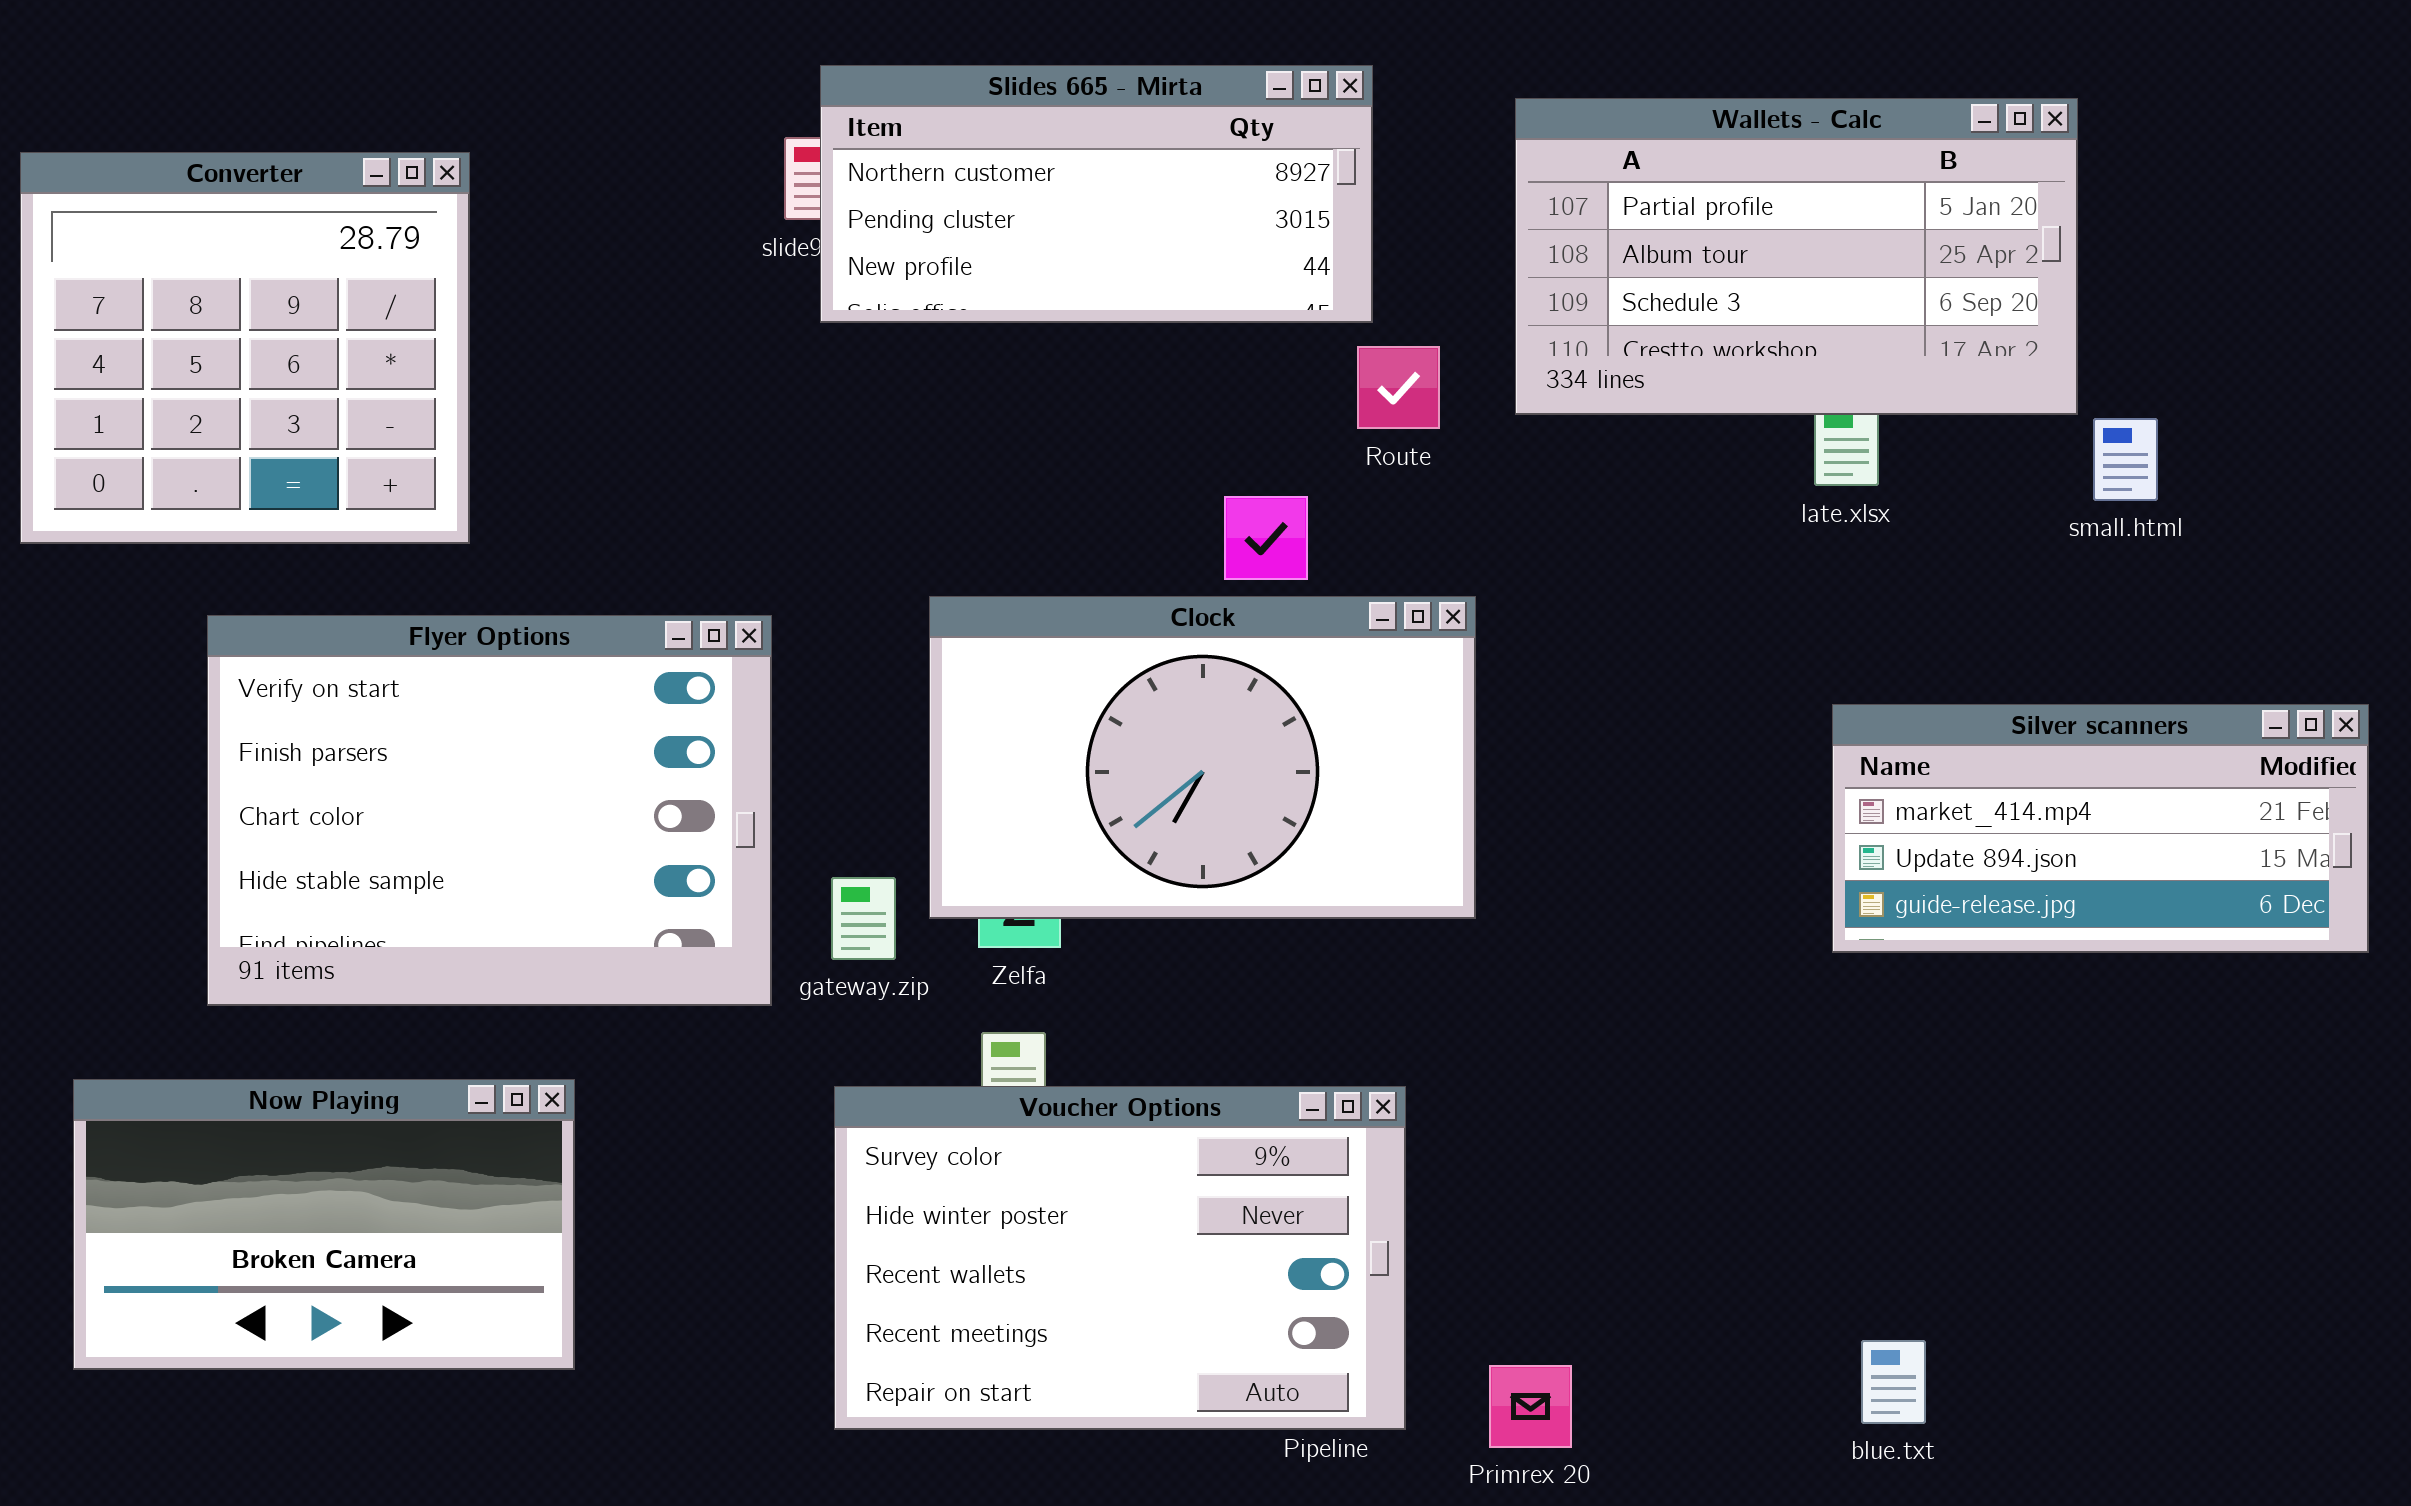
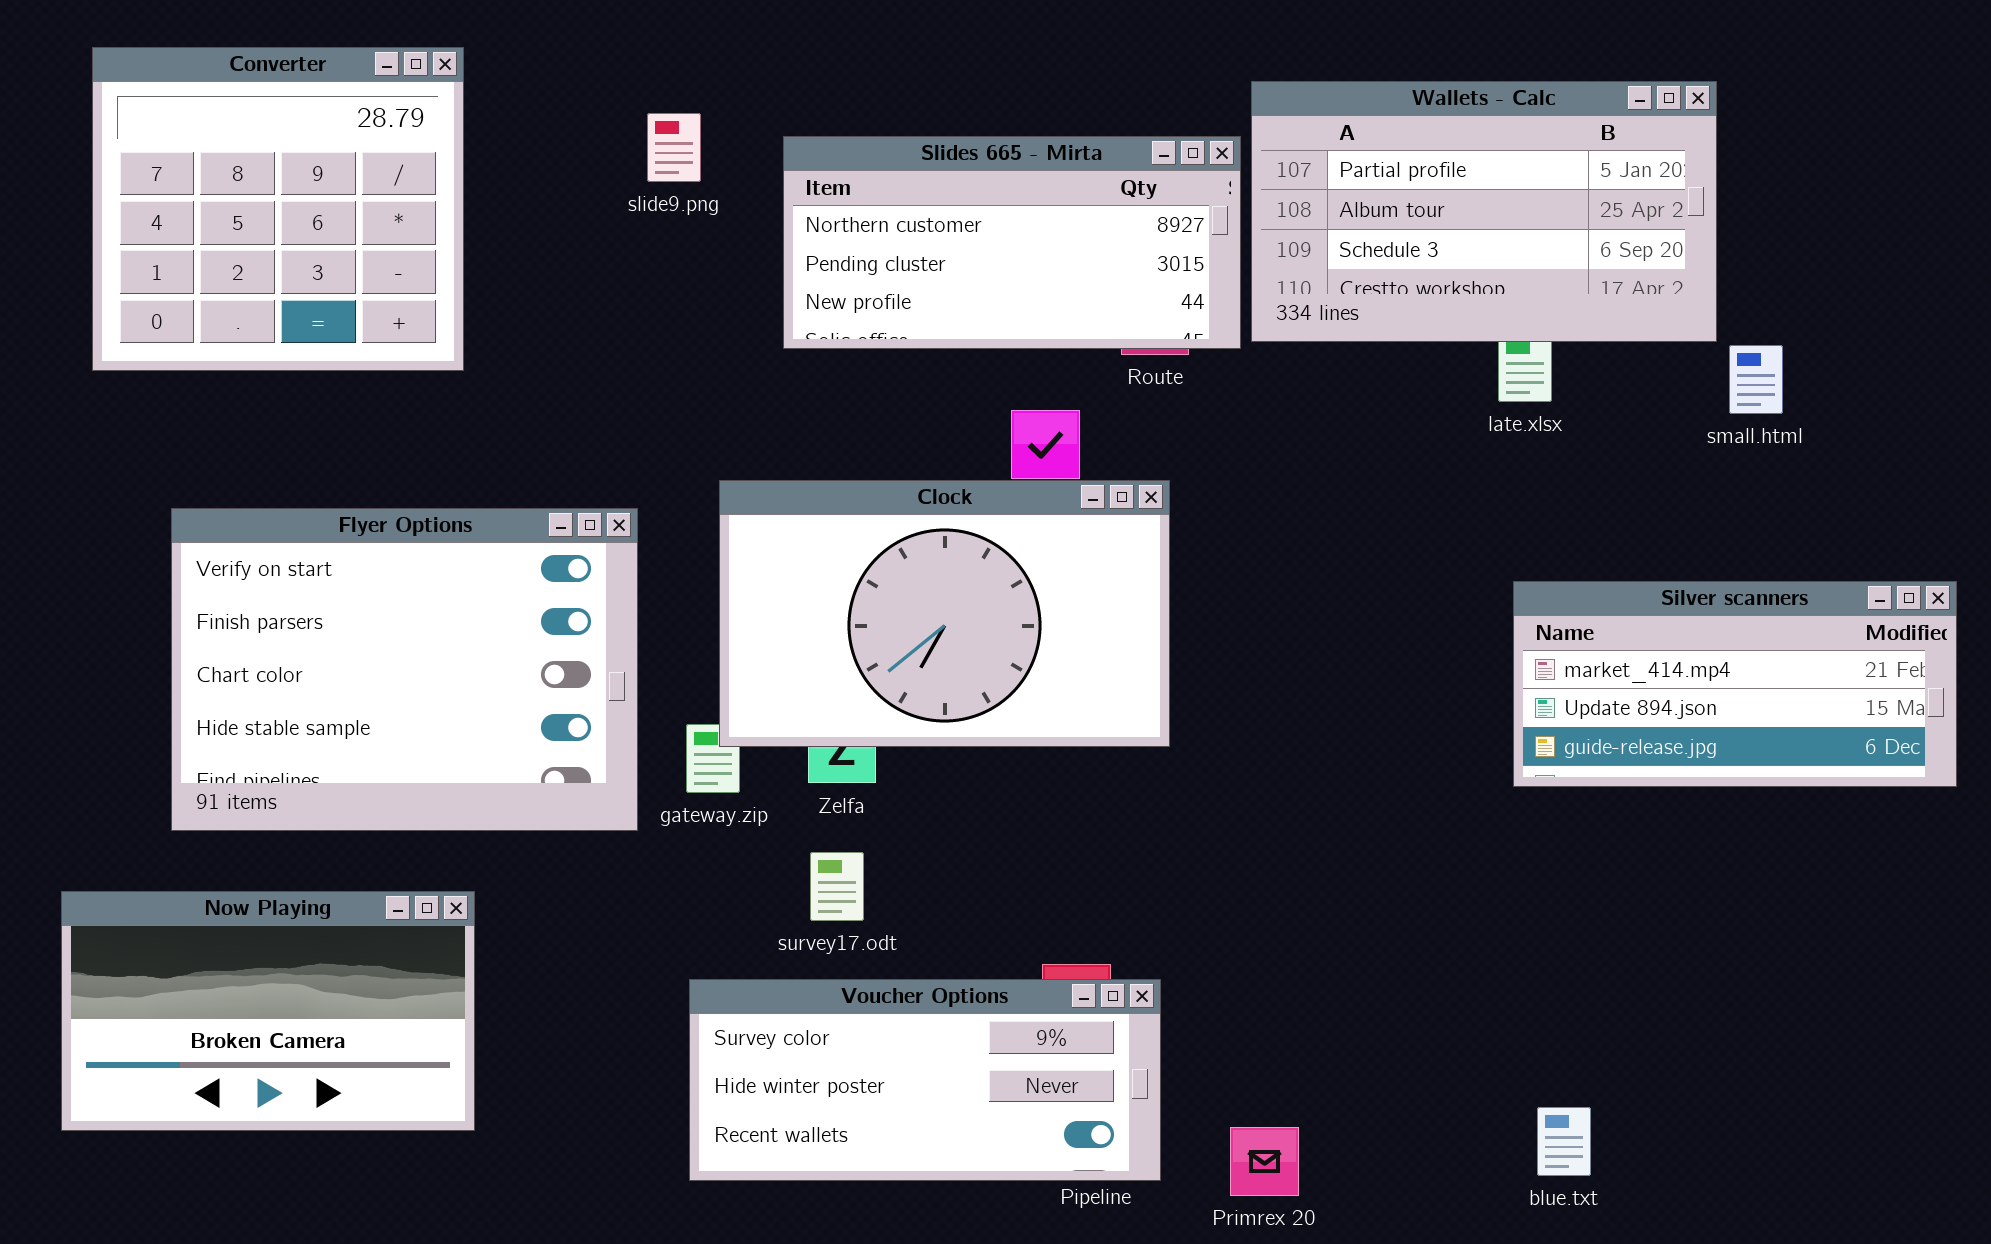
Slides 665 - Mirta: [820,65,1373,323] -> [783,136,1241,349], moved
Converter: [20,152,470,544] -> [92,47,464,371], moved
Clock: [929,596,1476,919] -> [719,480,1170,747], moved
Voucher Options: [834,1086,1406,1430] -> [689,979,1161,1181], resized

